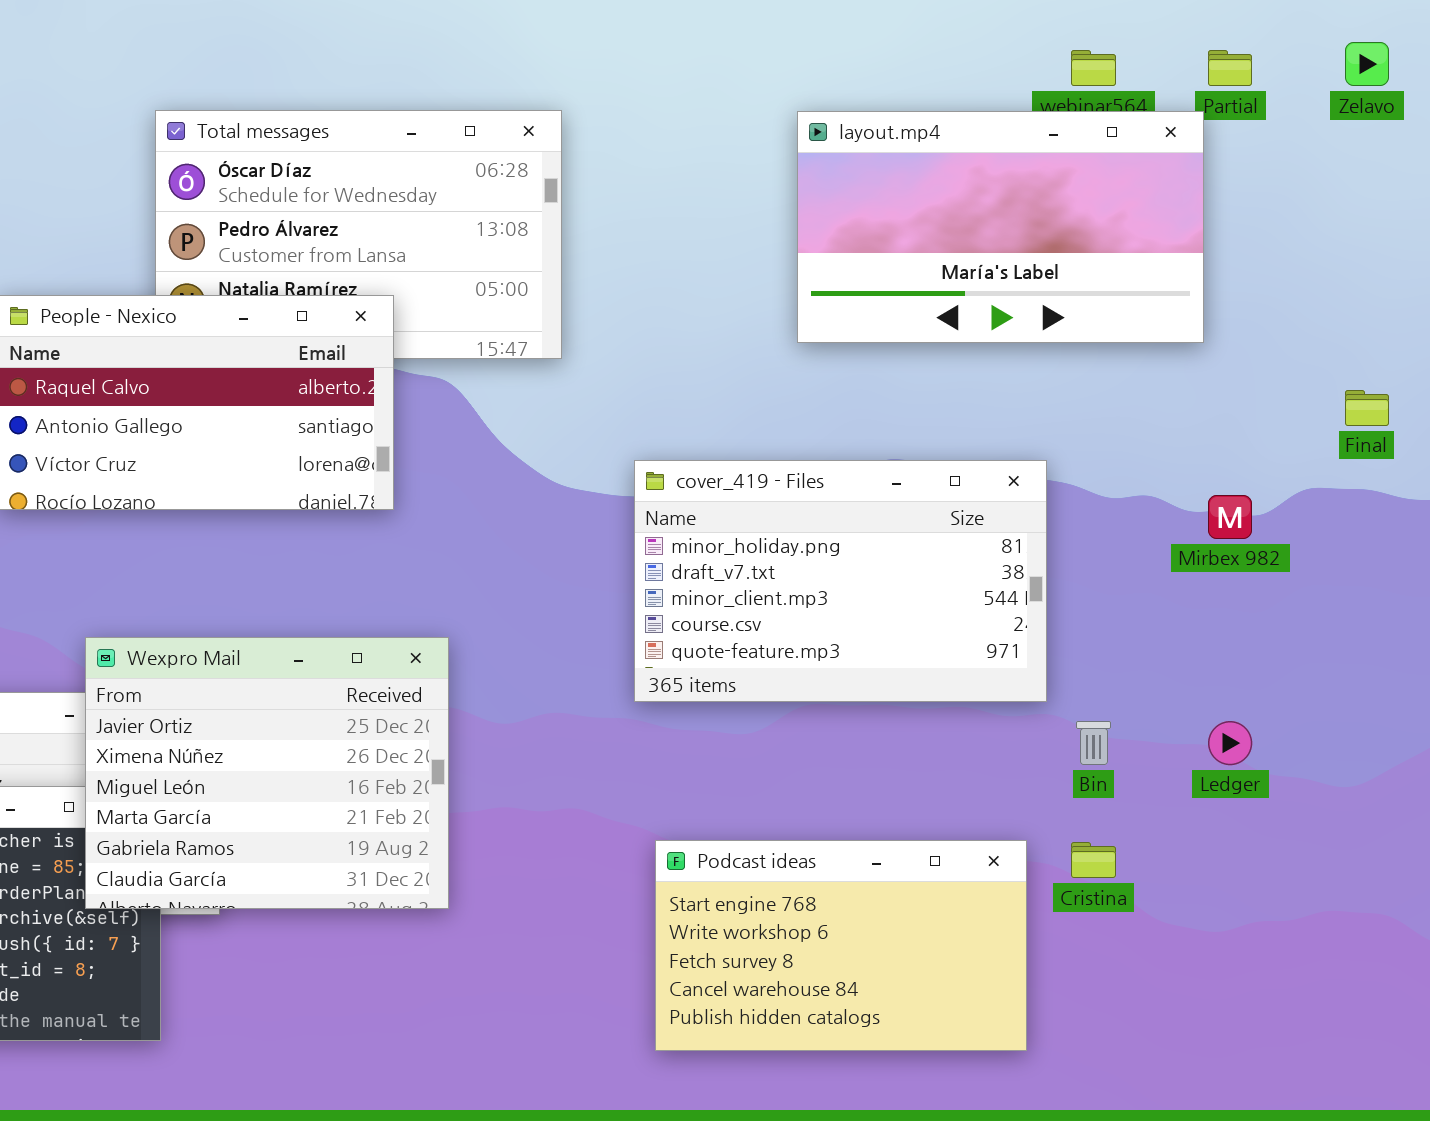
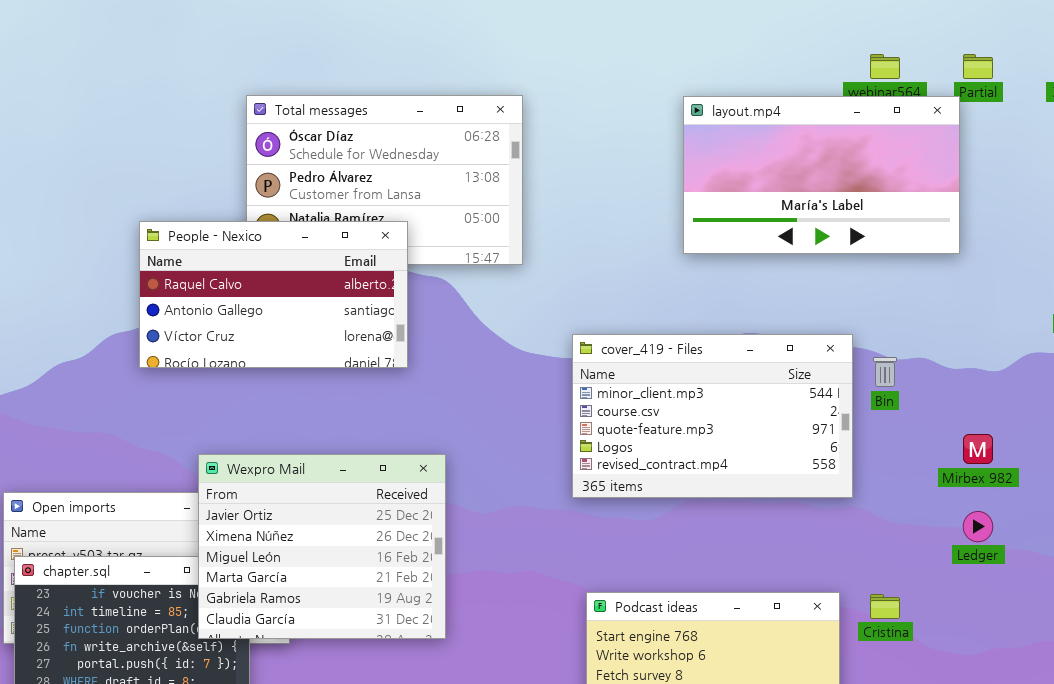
cover_419 - Files: [634,460,1047,702] -> [572,334,853,498], scrolled down 2 rows
Mirbex 982: [1208,495,1252,539] -> [963,434,993,464], moved
Bin: [1076,721,1111,765] -> [873,357,897,387], moved

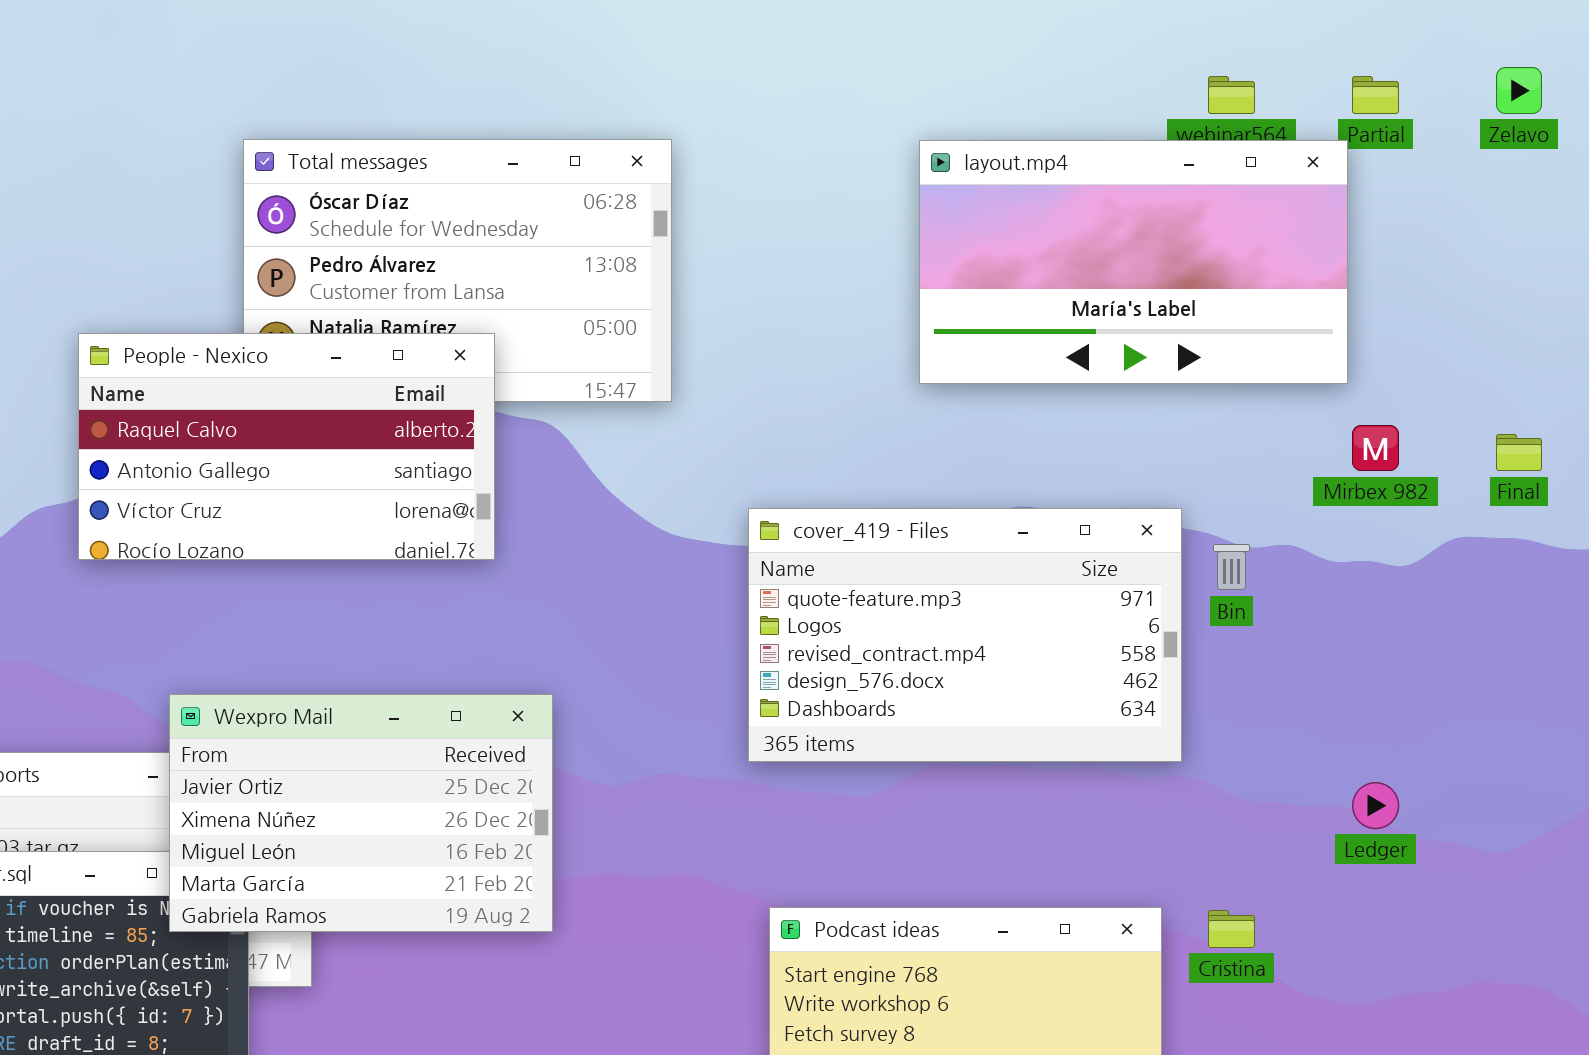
cover_419 - Files: [572,334,853,498] -> [748,508,1182,762], scrolled down 2 rows
Mirbex 982: [963,434,993,464] -> [1352,425,1399,471], moved
Wexpro Mail: [198,454,446,639] -> [169,694,553,932], resized

